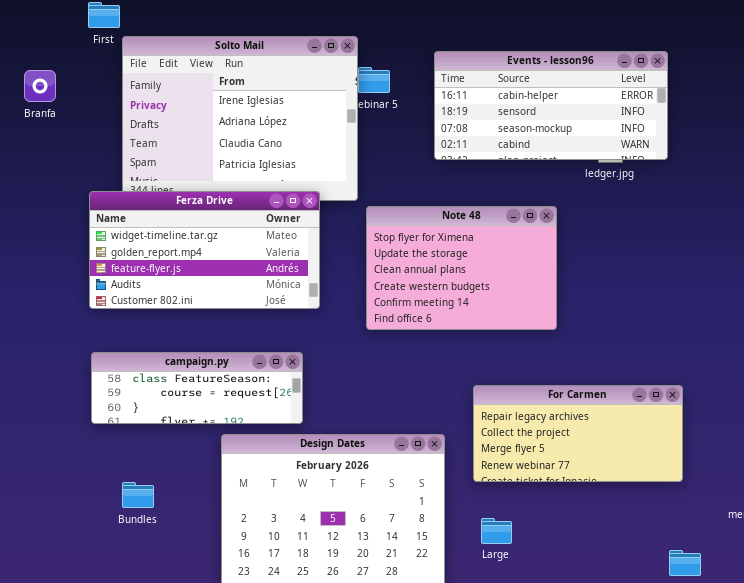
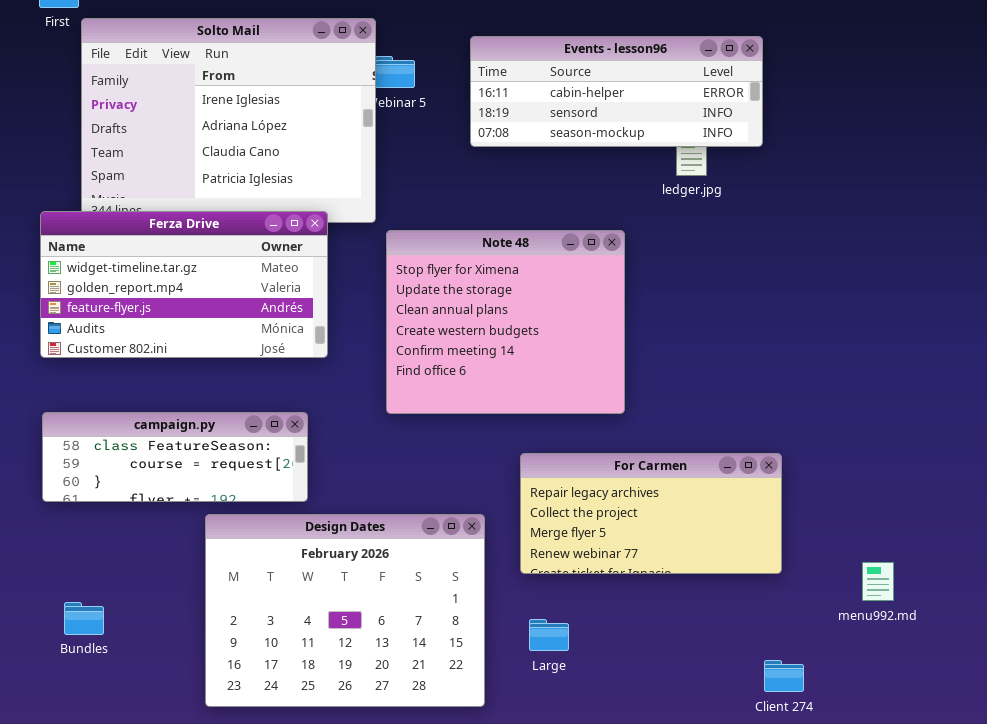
Events - lesson96: [434,51,668,160] -> [470,36,763,147], resized
Note 48: [366,206,557,330] -> [386,230,625,414], resized
Bundles: [122,482,154,508] -> [64,602,104,635], moved

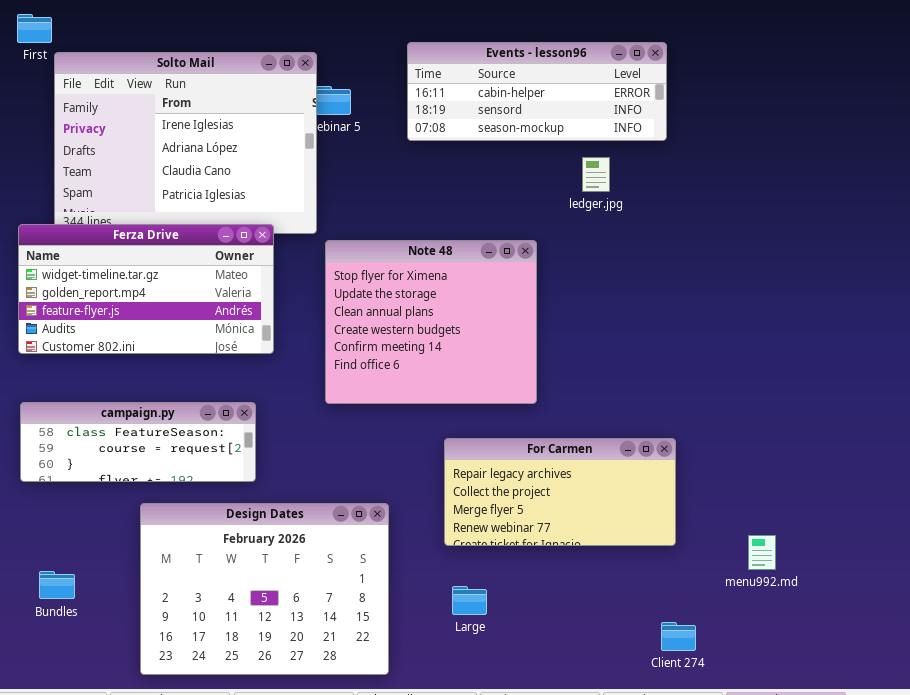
Events - lesson96: [470,36,763,147] -> [407,42,667,141], moved
Design Dates: [205,514,485,707] -> [140,503,389,675], moved

